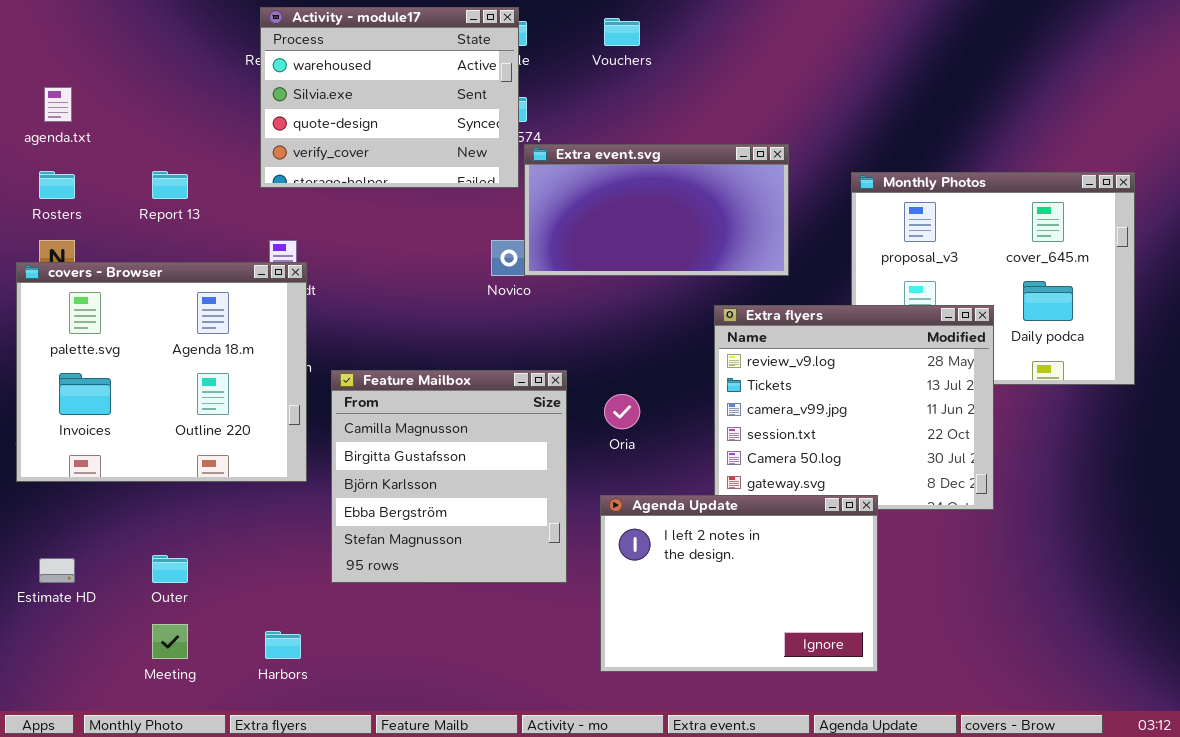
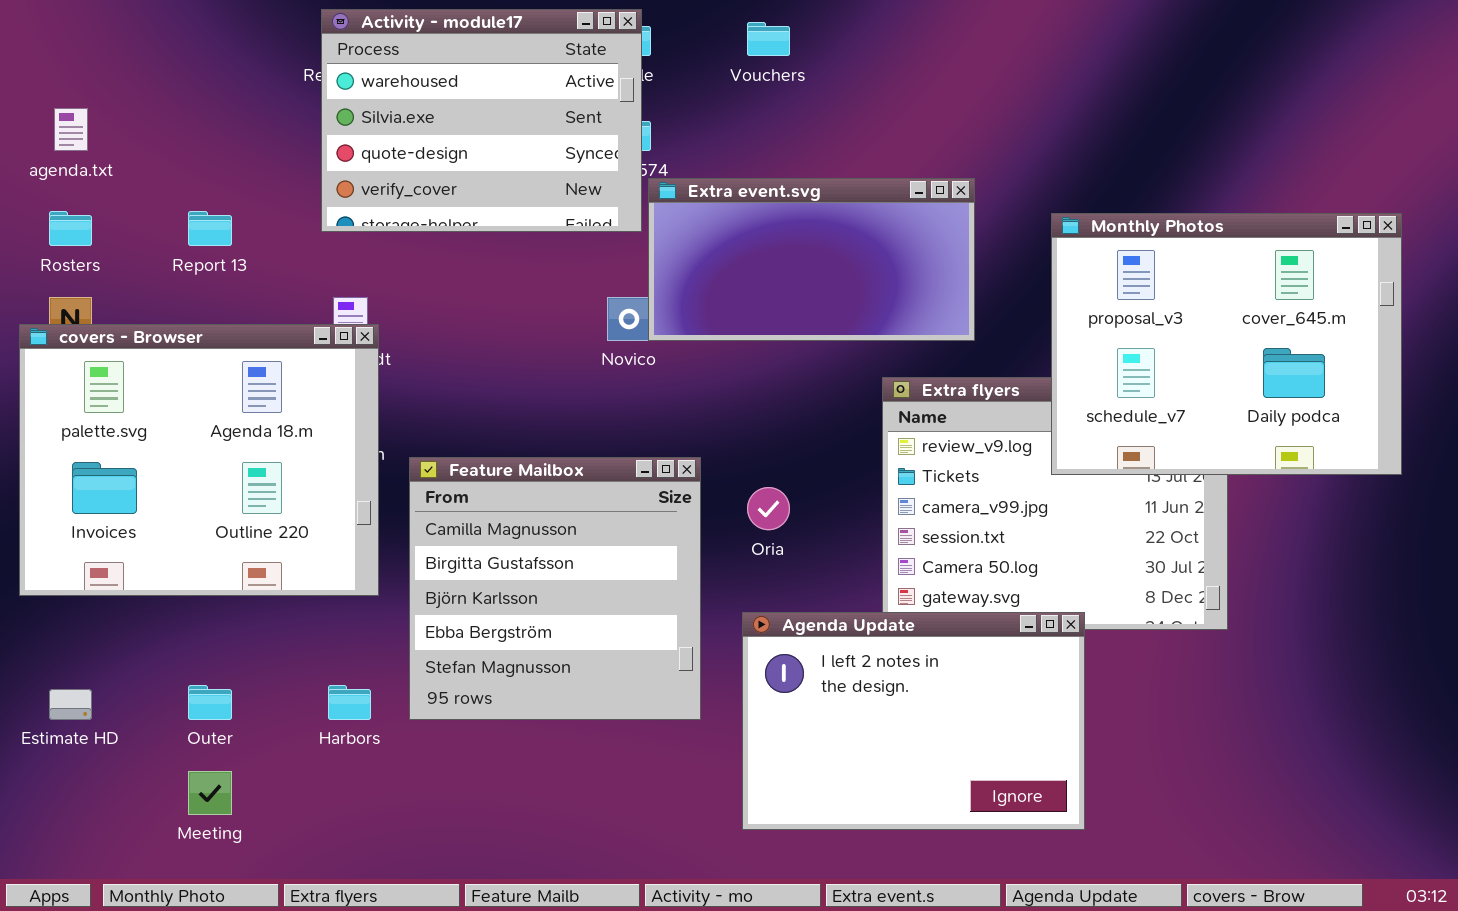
Monthly Photos: [851,172,1135,385] -> [1051,213,1402,475], raised
Harbors: [265,631,301,659] -> [328,685,371,720], moved

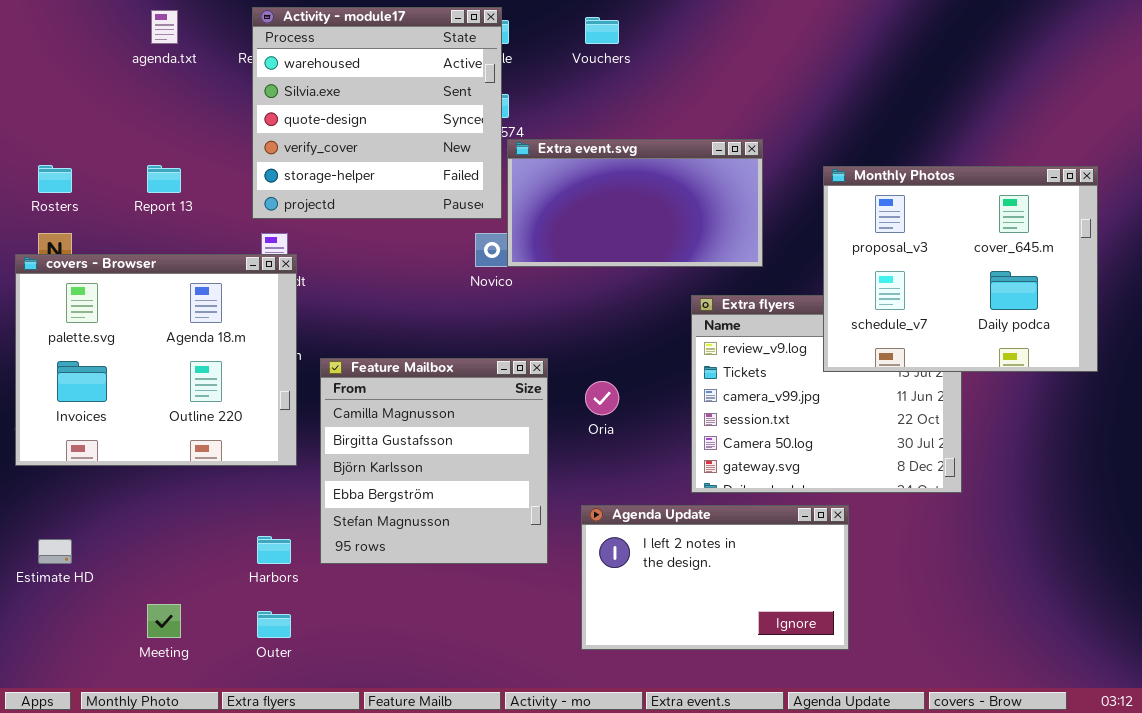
Activity - module17: [321,9,642,232] -> [252,7,502,219], resized
agenda.txt: [54,108,88,151] -> [151,10,178,44], moved
Agenda Update: [742,612,1085,830] -> [581,505,849,650], resized
Outer: [188,685,232,720] -> [257,611,291,638], moved

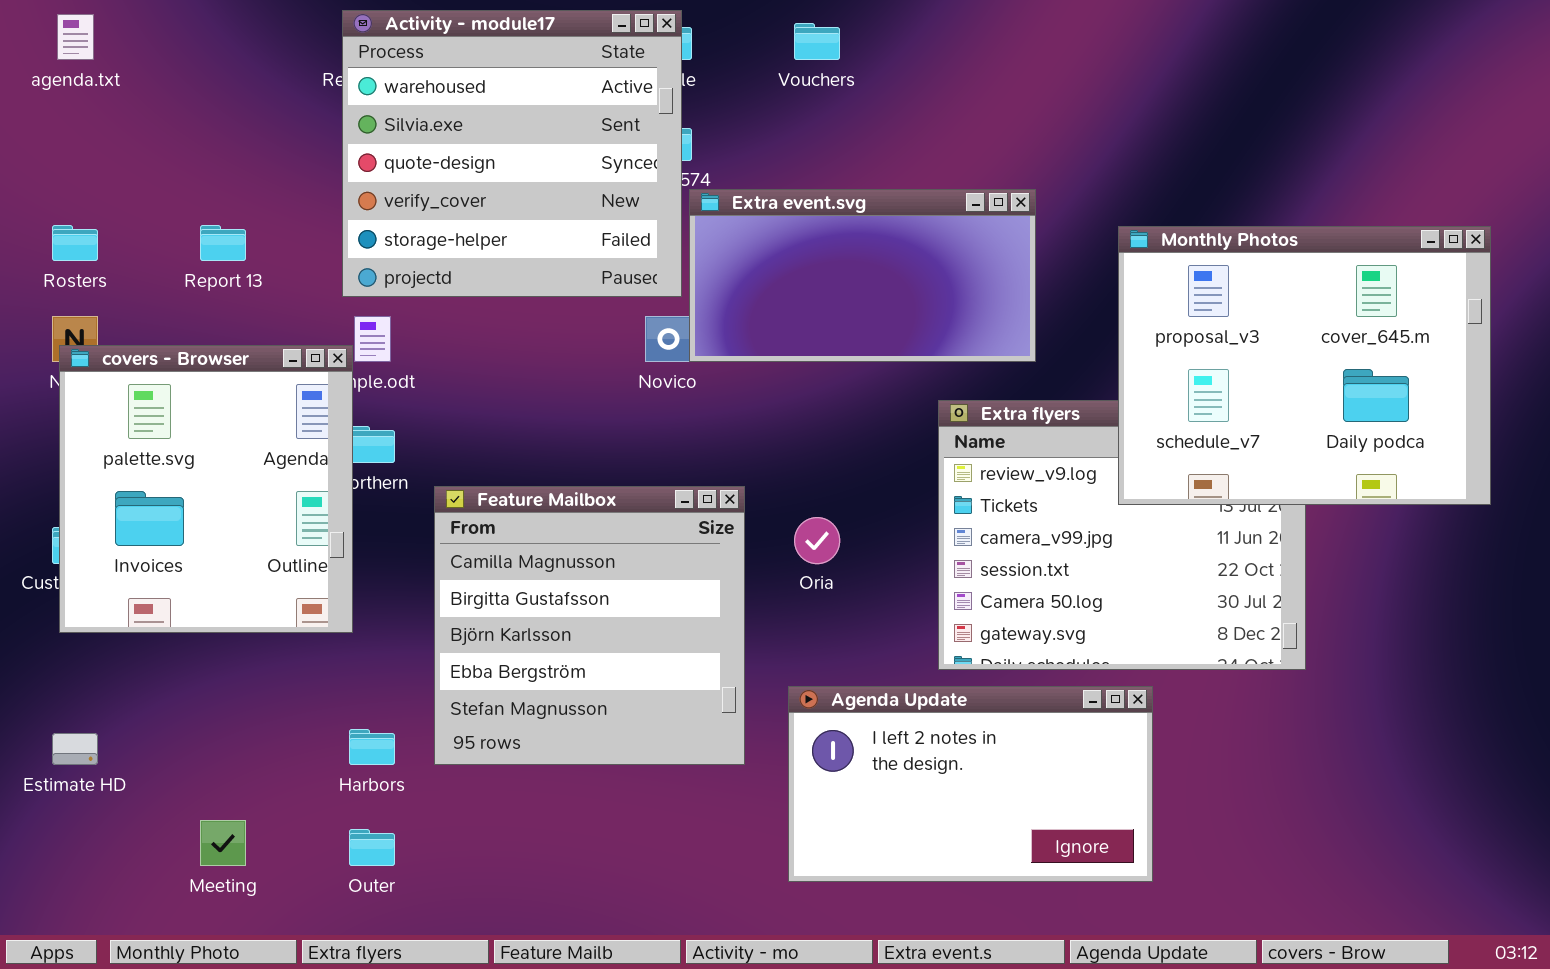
agenda.txt: [151,10,178,44] -> [57,14,94,60], moved
covers - Browser: [15,254,297,466] -> [59,345,353,633], moved, resized

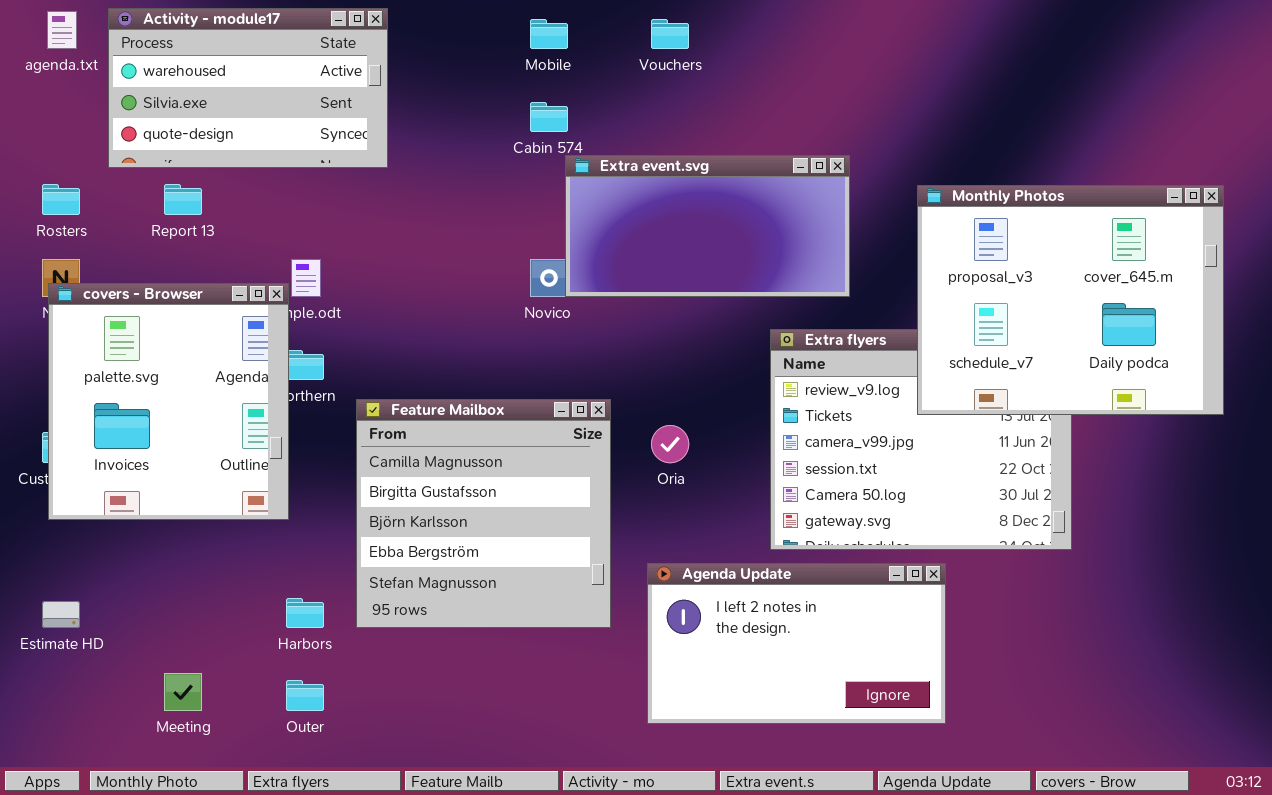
Activity - module17: [342,10,682,297] -> [108,8,388,168], moved, resized

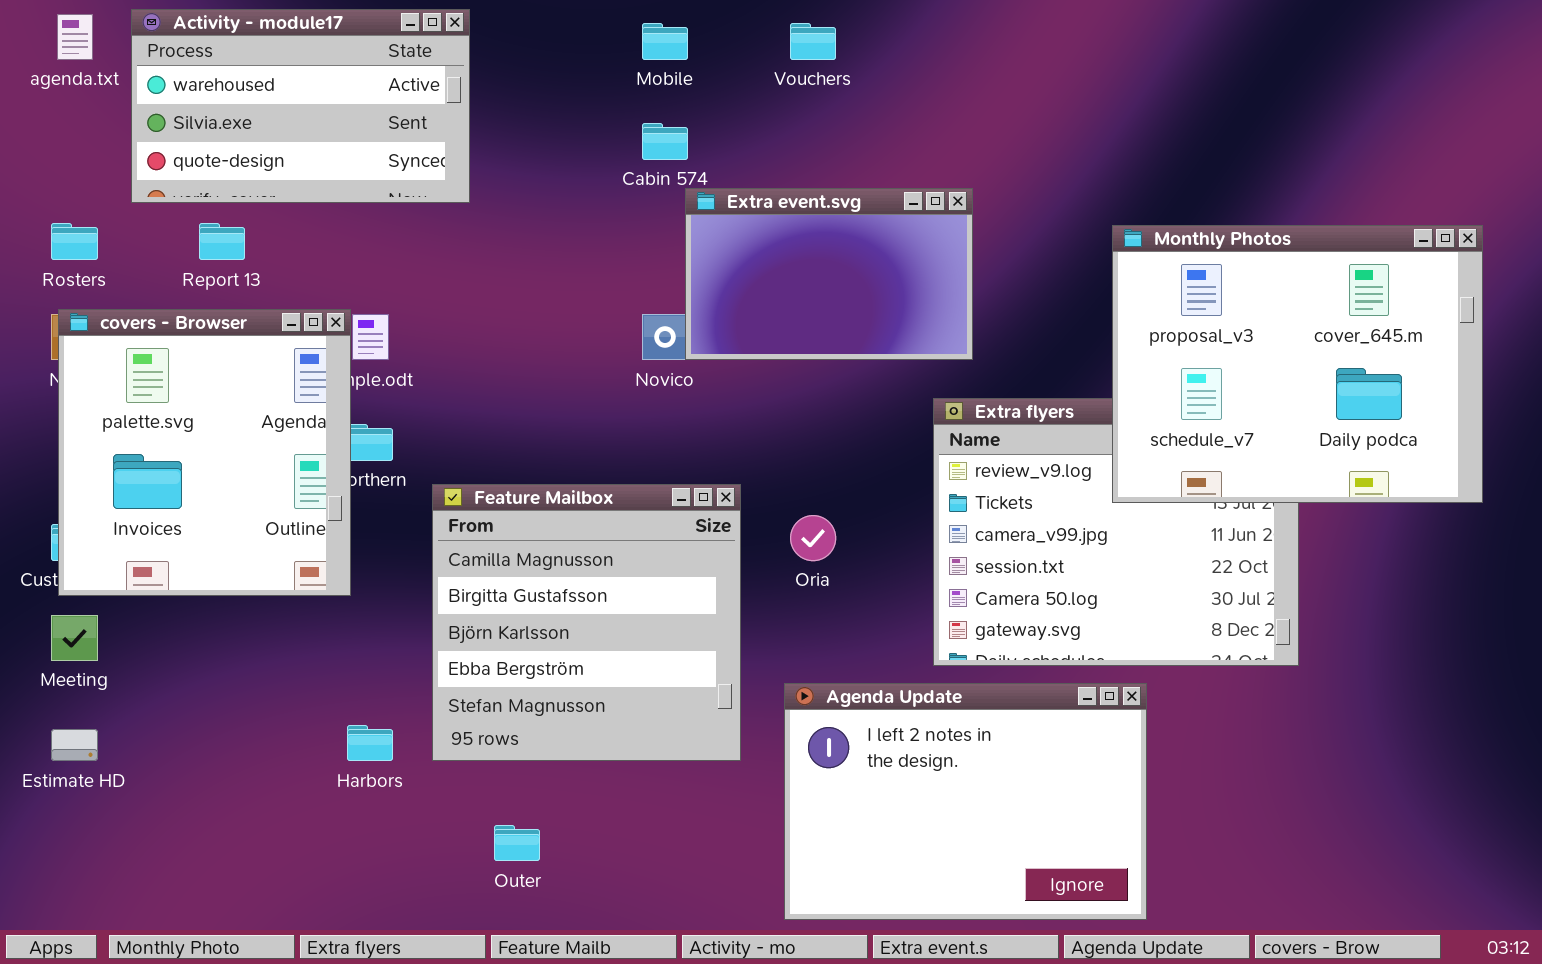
Extra event.svg: [565,155,850,297] -> [685,188,973,360], resized
covers - Browser: [48,283,289,520] -> [58,309,351,596], moved
Agenda Update: [647,563,946,724] -> [784,683,1147,920], resized
Meeting: [164,673,202,711] -> [51,615,98,661], moved
Outer: [286,680,324,711] -> [494,825,540,861], moved

